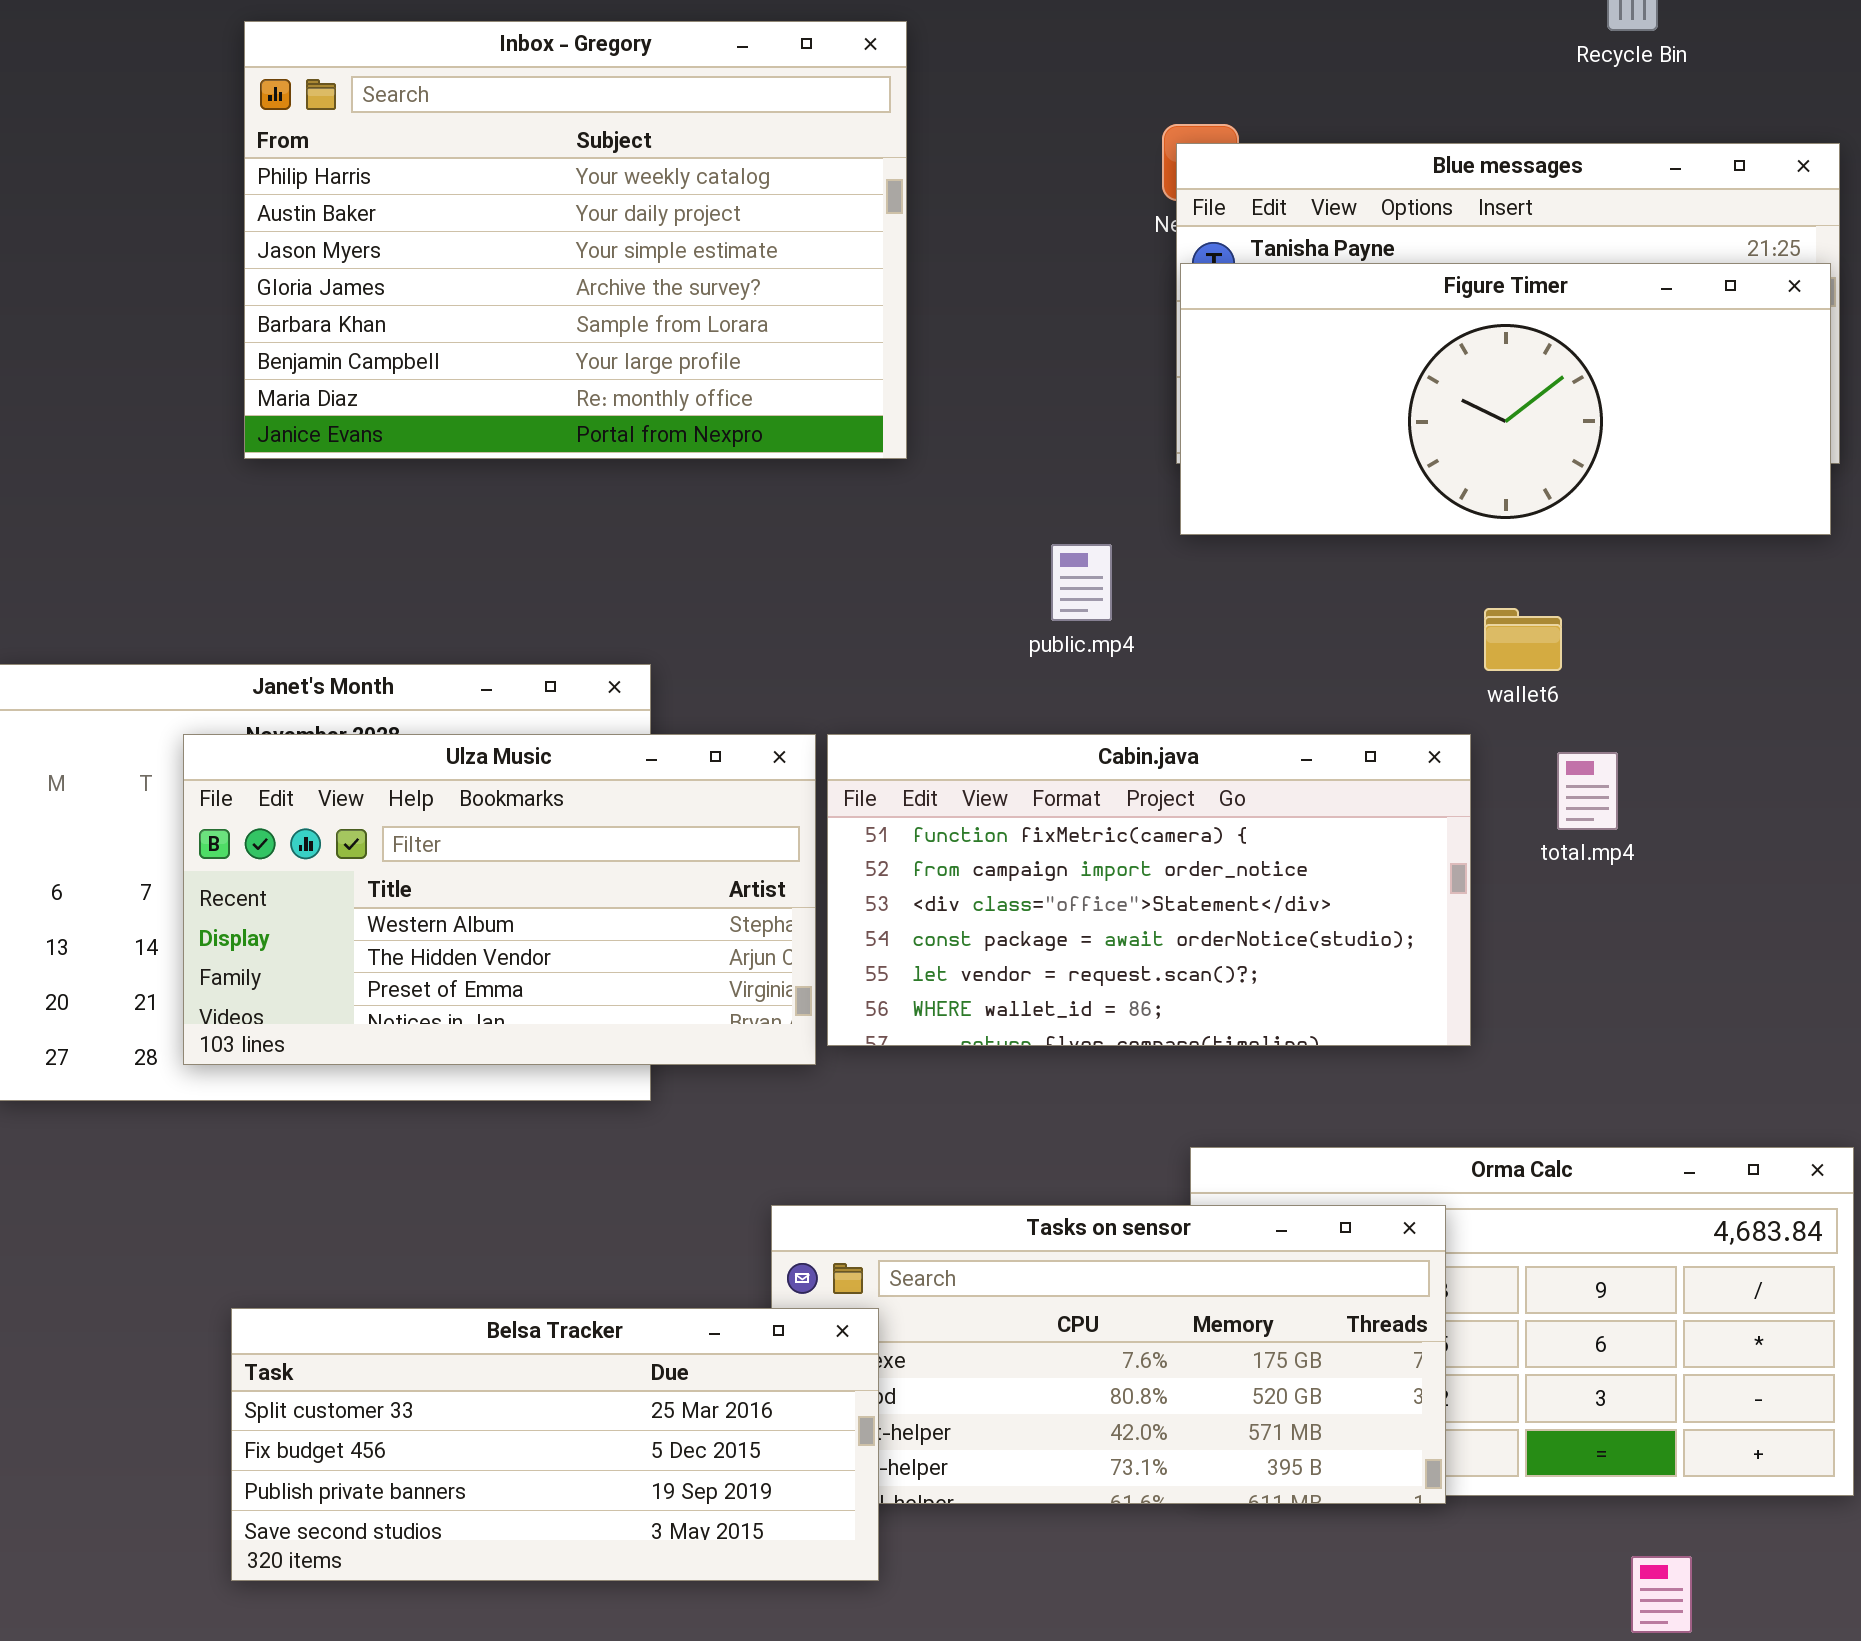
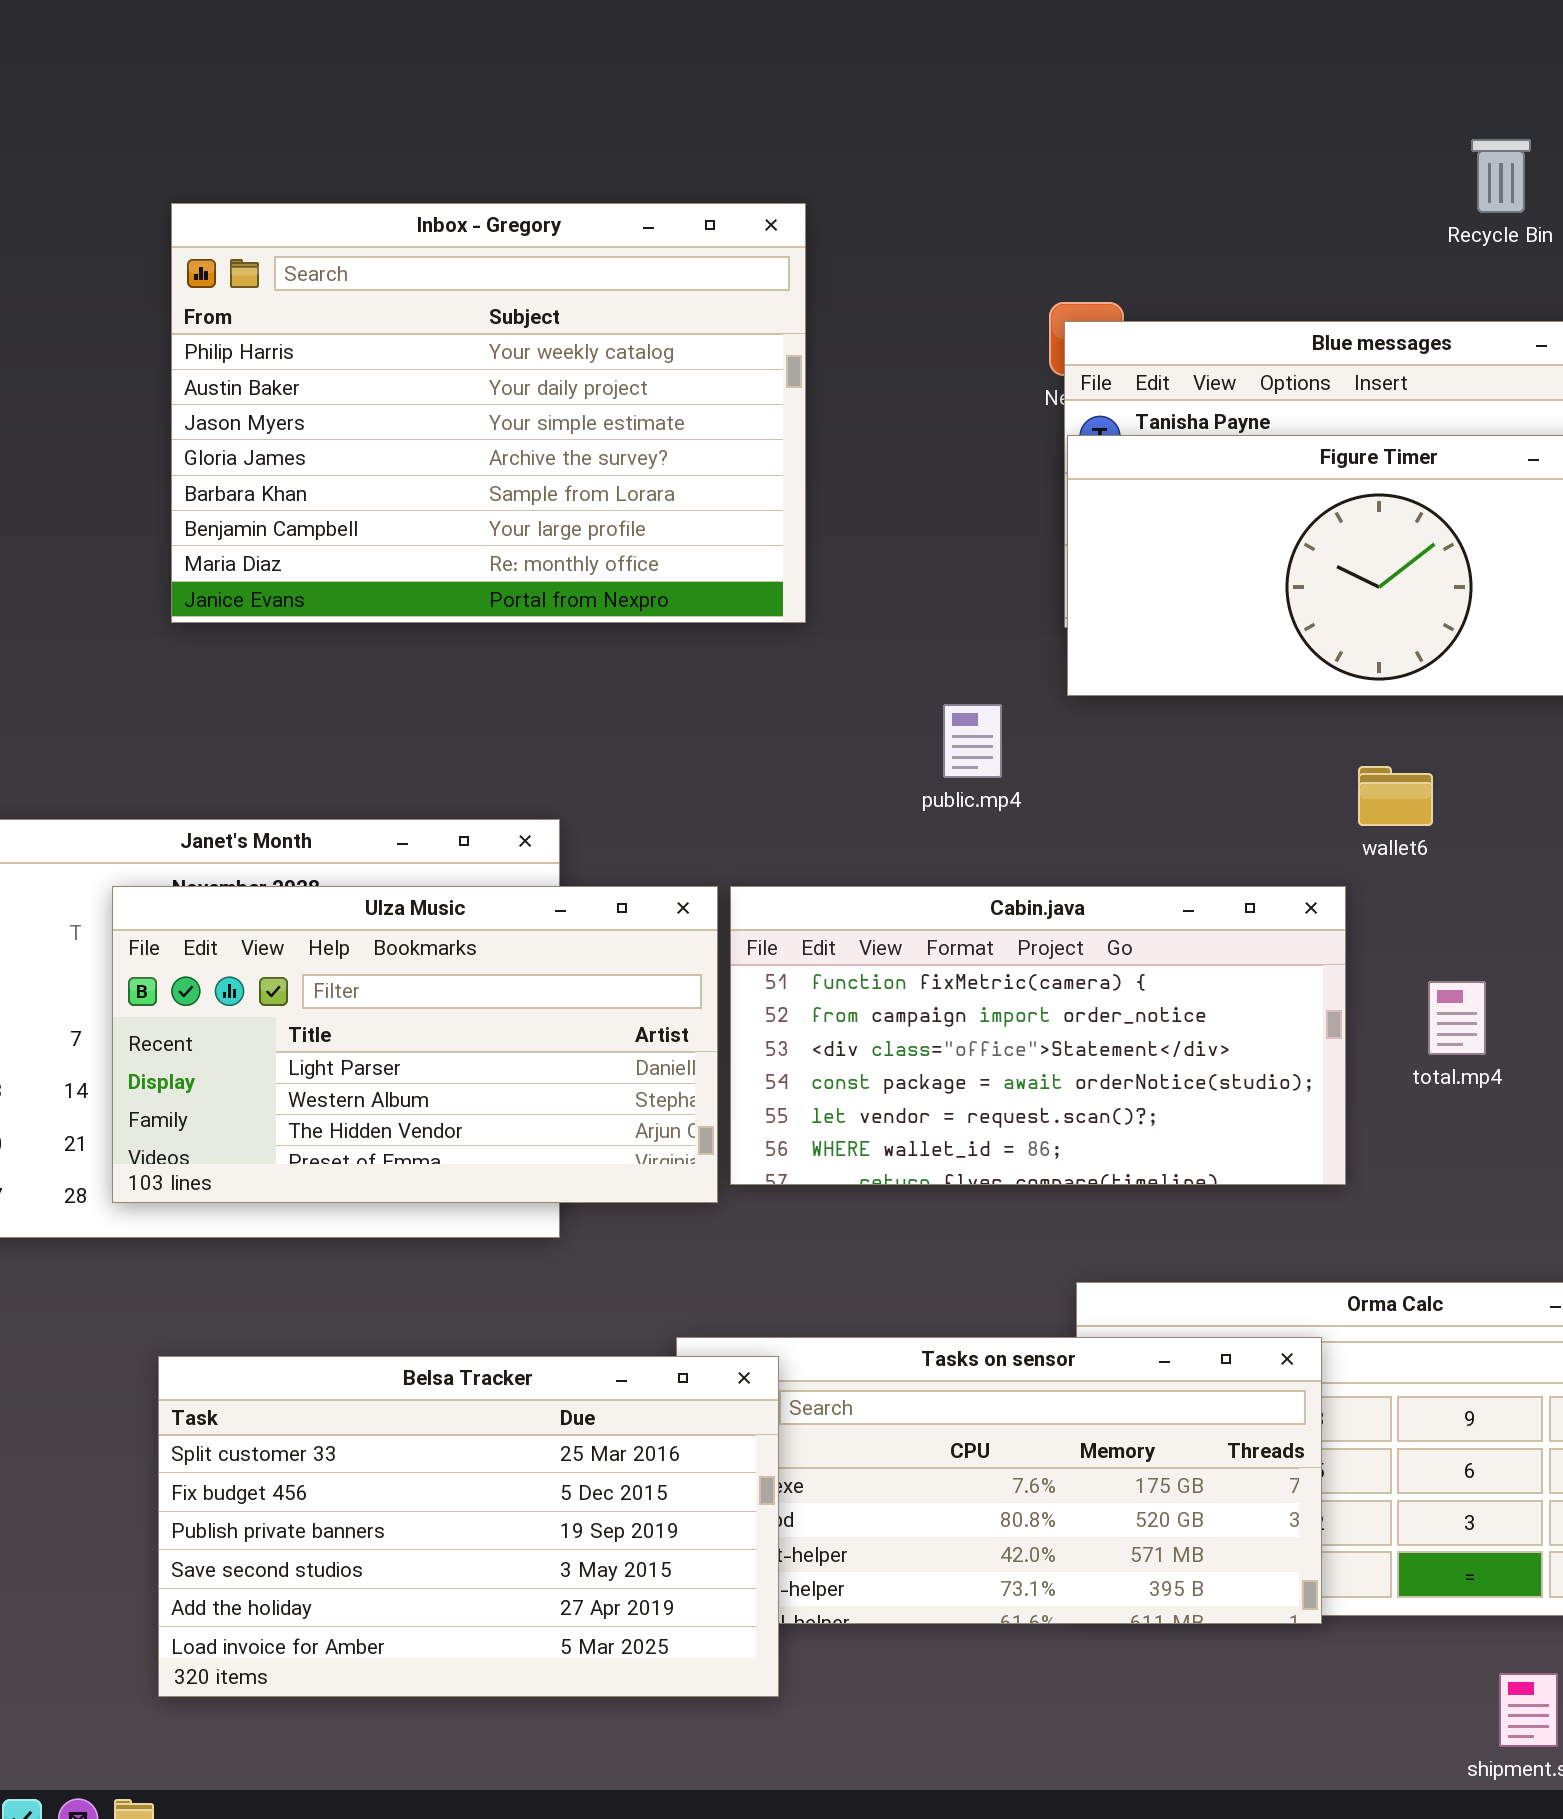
Ulza Music: [183,734,816,1065] -> [112,886,718,1203], scrolled up 1 row
total.mp4: [1557,752,1618,830] -> [1428,981,1486,1055], moved
Belsa Tracker: [231,1308,879,1581] -> [158,1356,779,1697], resized

